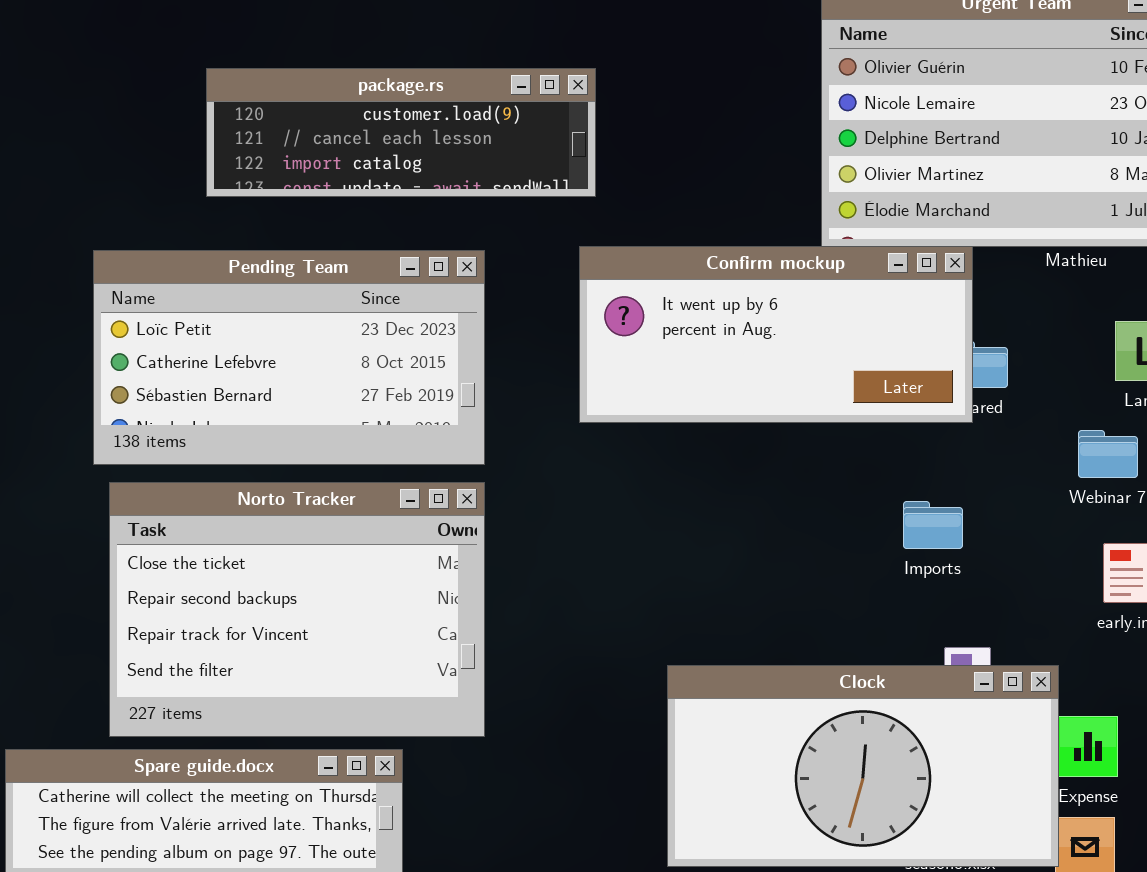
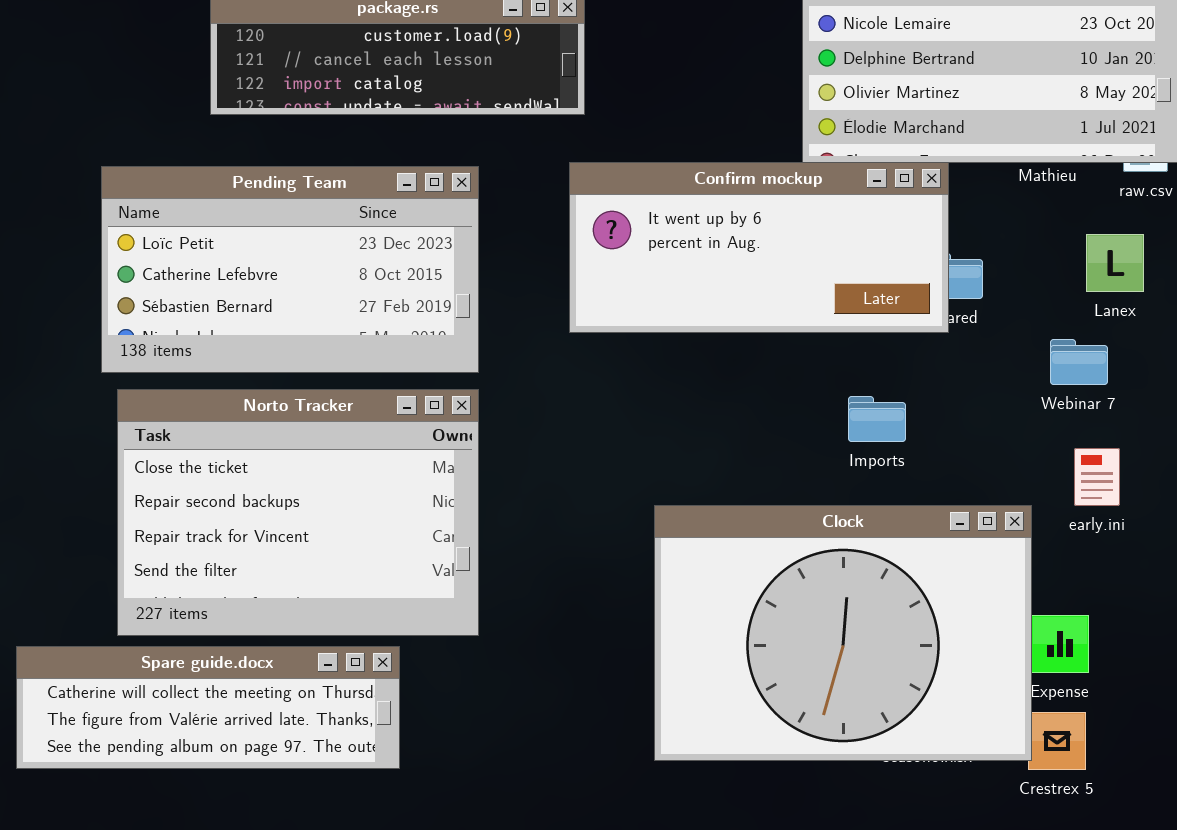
Imports: [903,501,963,549] -> [848,396,906,442], moved
Clock: [667,665,1059,867] -> [654,505,1032,761], resized

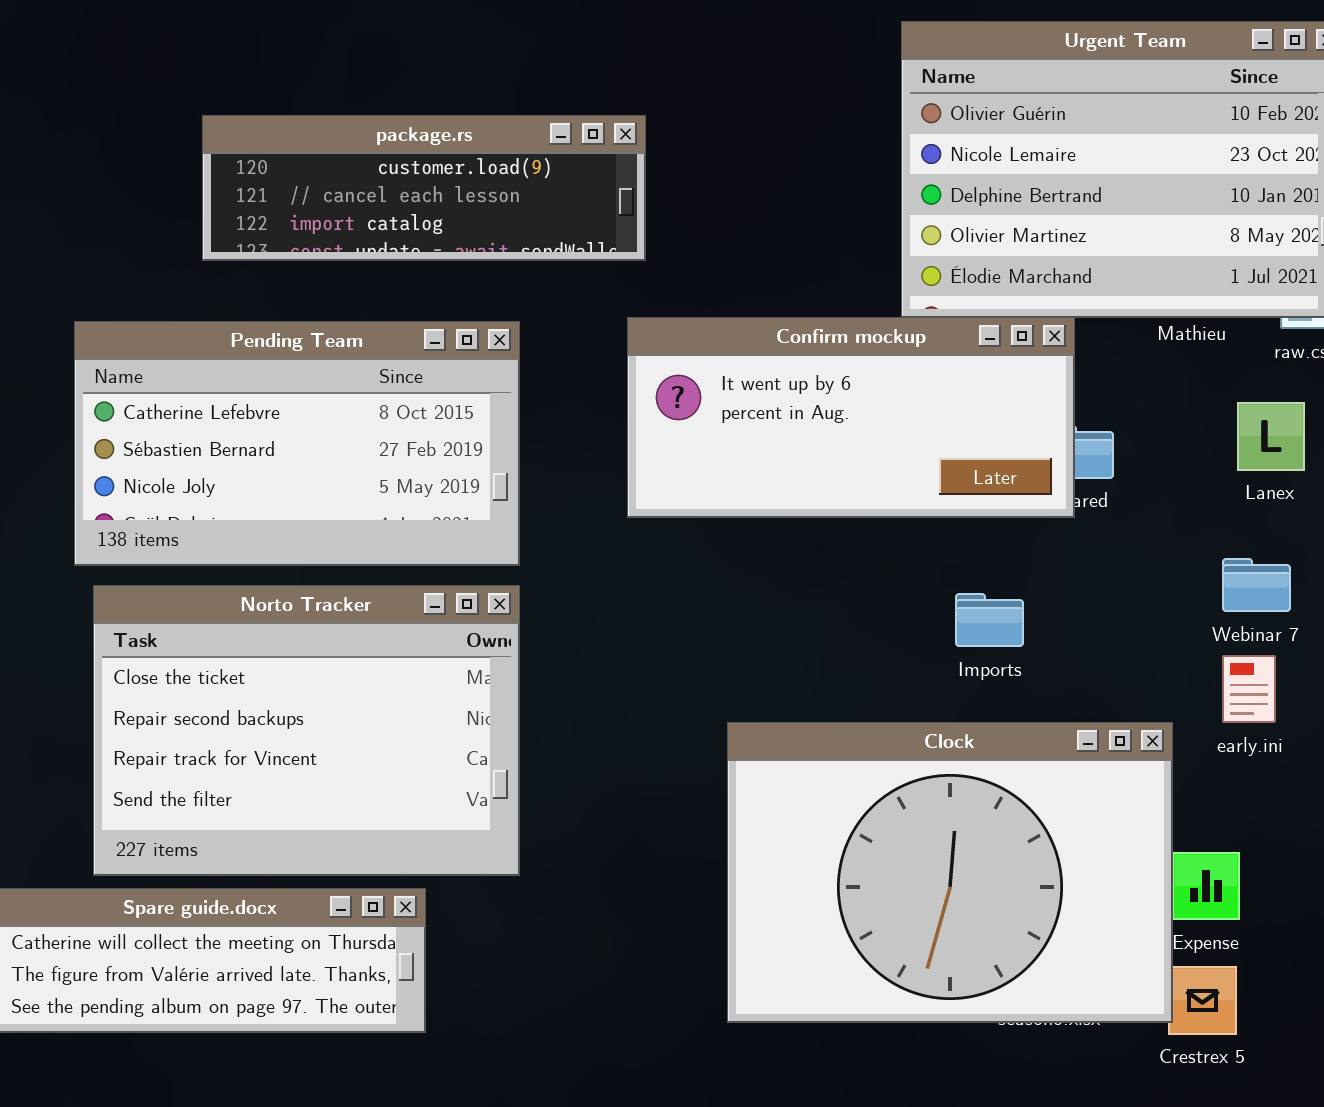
Pending Team: [101,166,479,373] -> [74,321,520,566], scrolled down 1 row
Webinar 7: [1050,339,1108,385] -> [1222,558,1291,612], moved

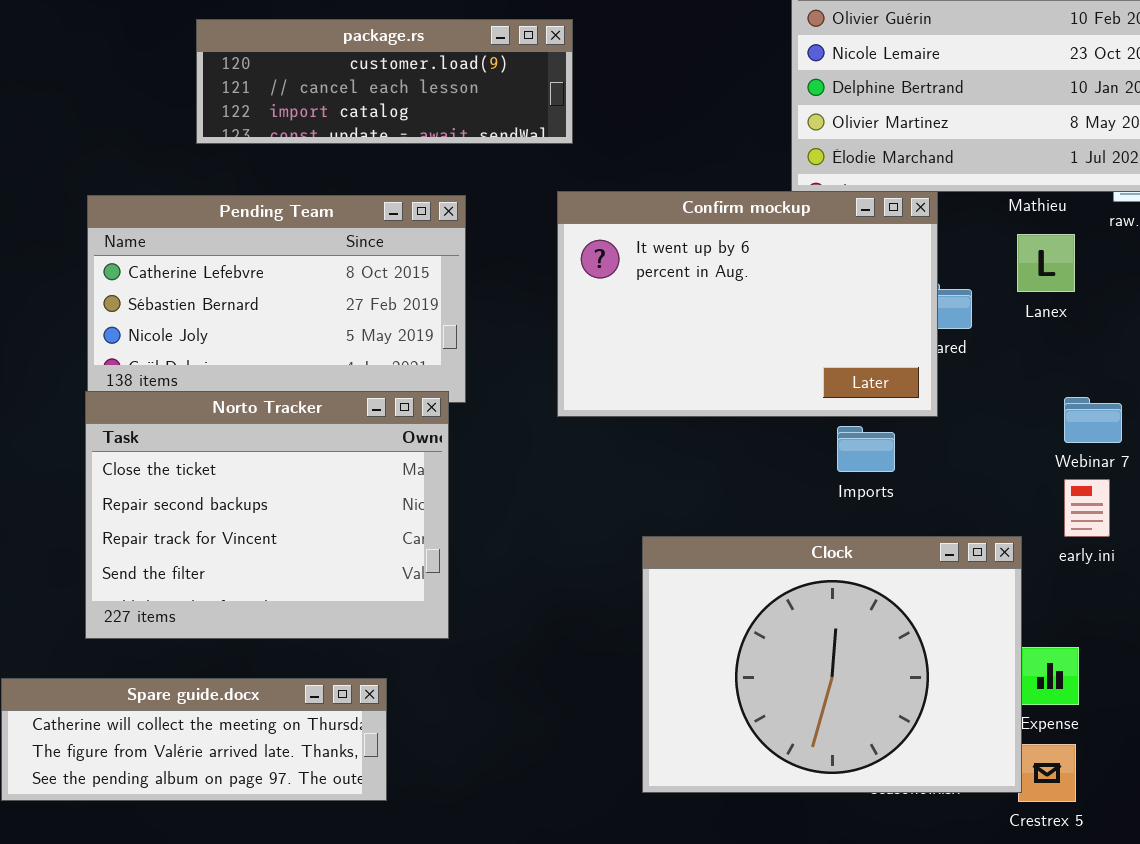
Confirm mockup: [627,317,1075,518] -> [557,191,938,417], resized
Lanex: [1237,402,1305,471] -> [1017,234,1075,292], moved
Norto Tracker: [93,585,520,876] -> [85,391,449,639], moved

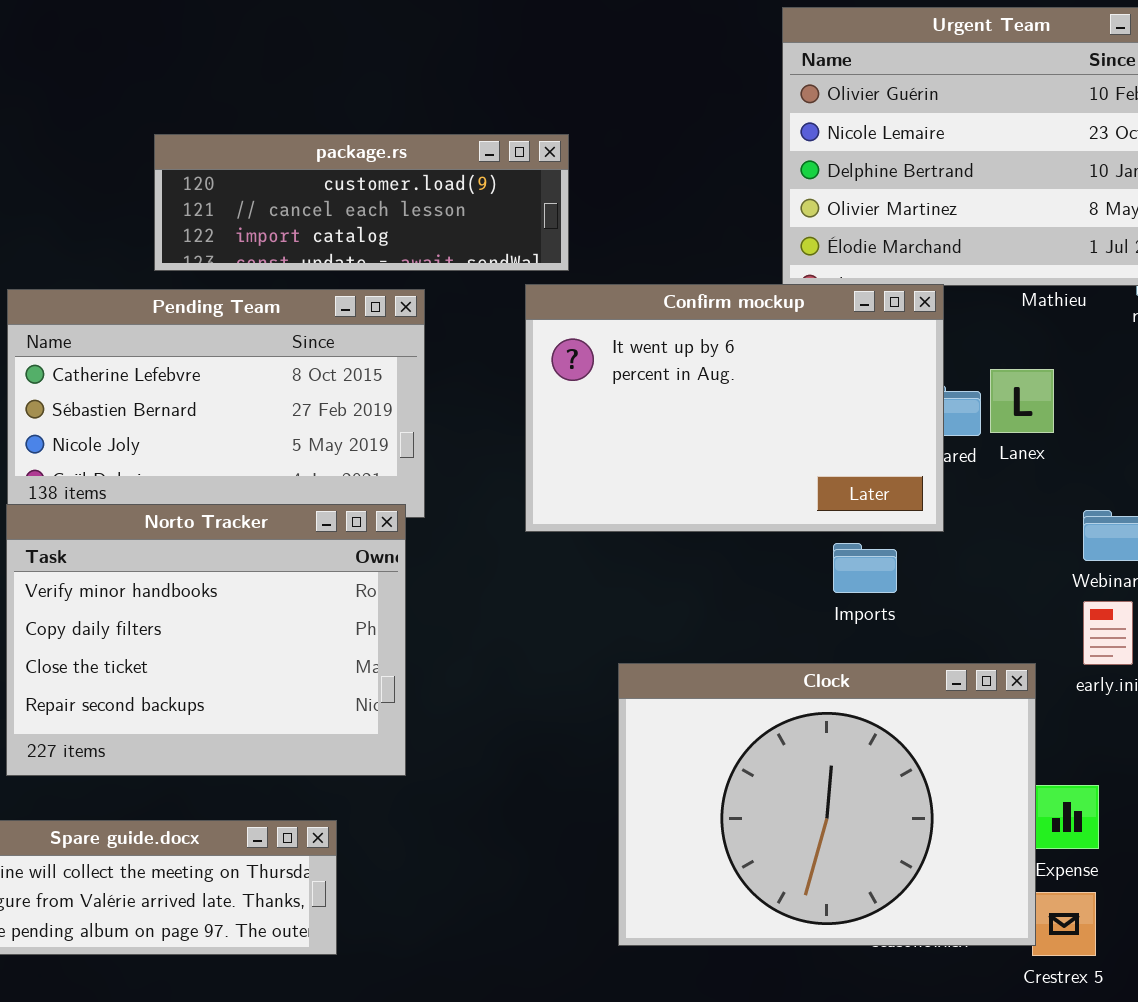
package.rs: [196,19,573,144] -> [154,134,569,271], moved
Lanex: [1017,234,1075,292] -> [990,369,1054,433], moved
Norto Tracker: [85,391,449,639] -> [6,504,406,776], scrolled up 2 rows

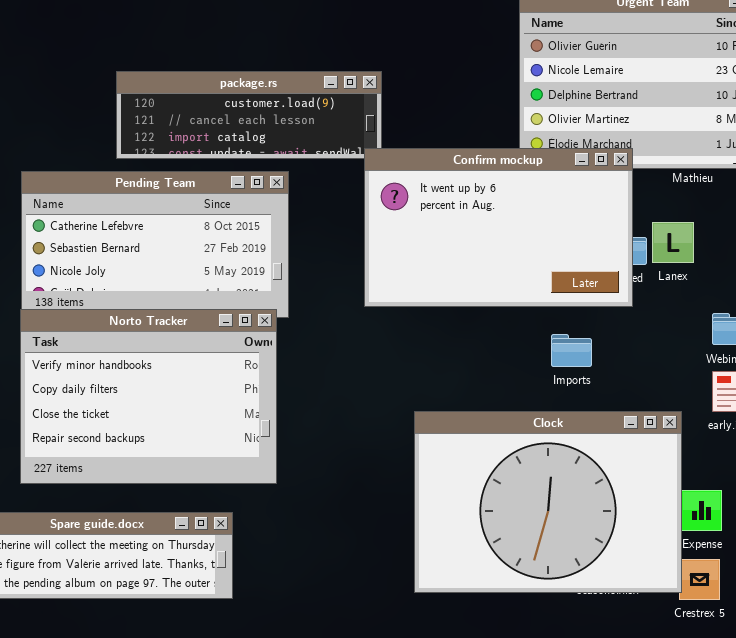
Confirm mockup: [525,284,944,532] -> [364,148,633,307], moved

